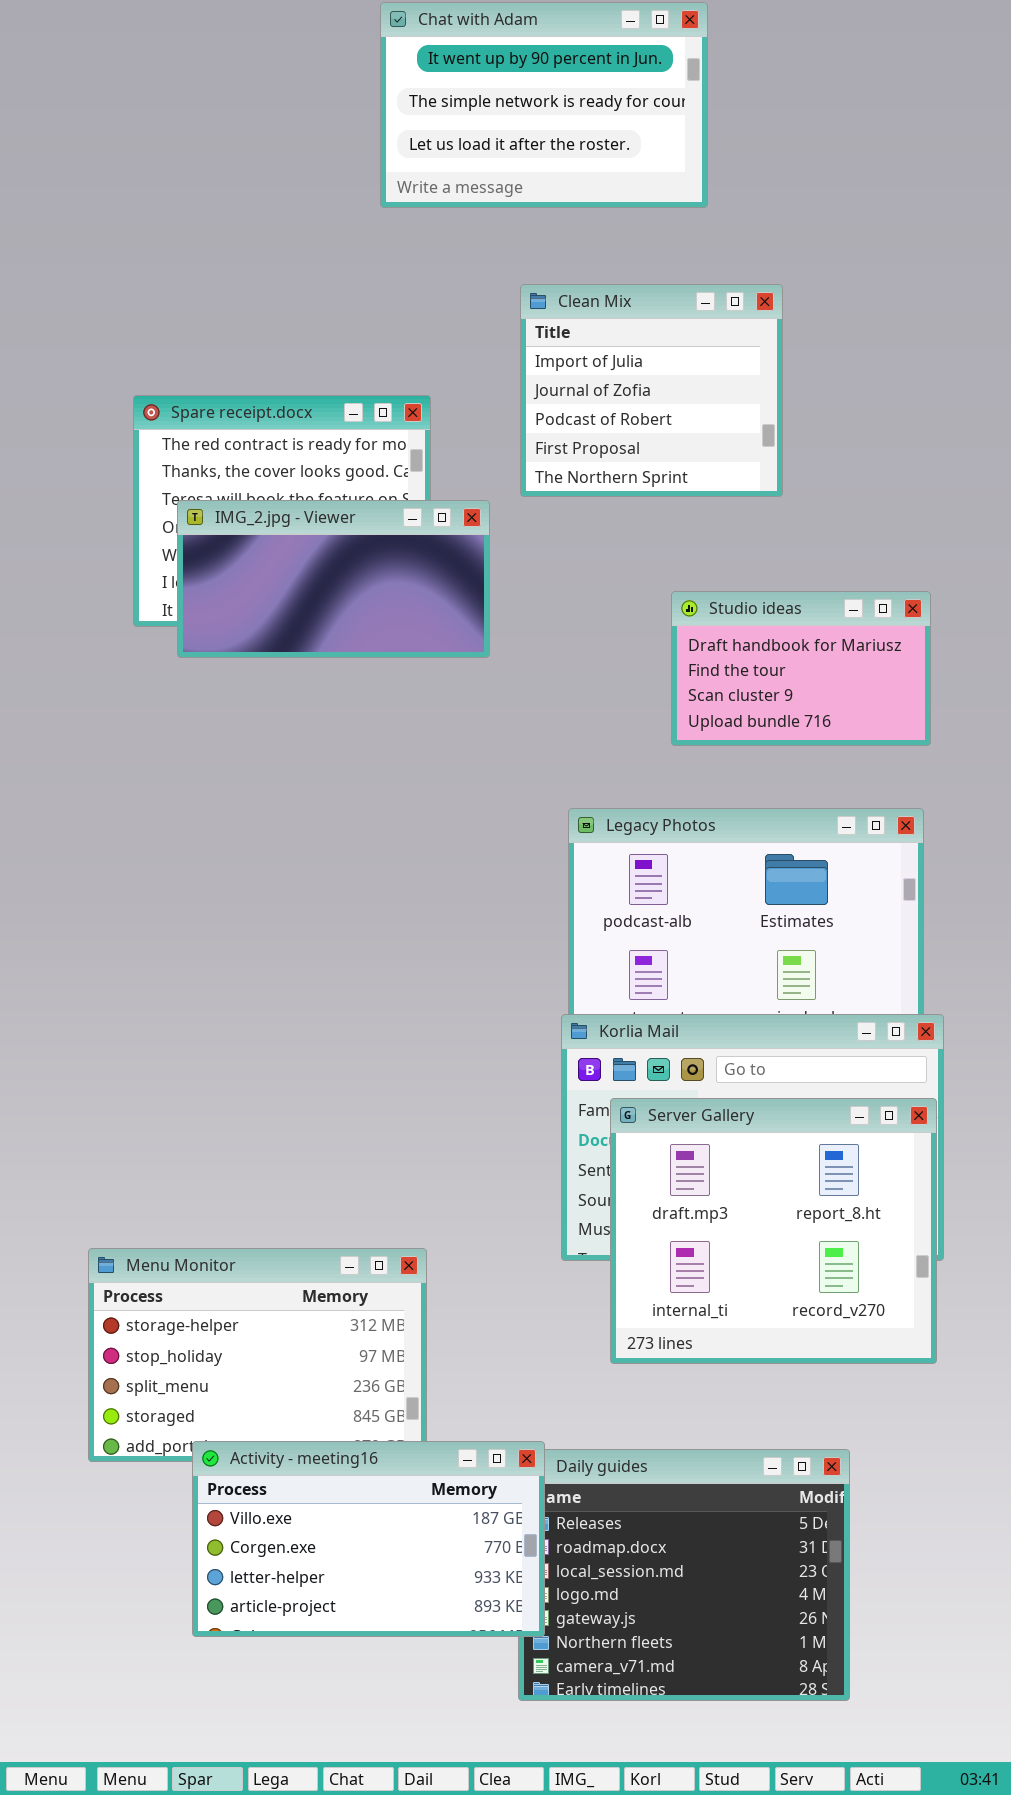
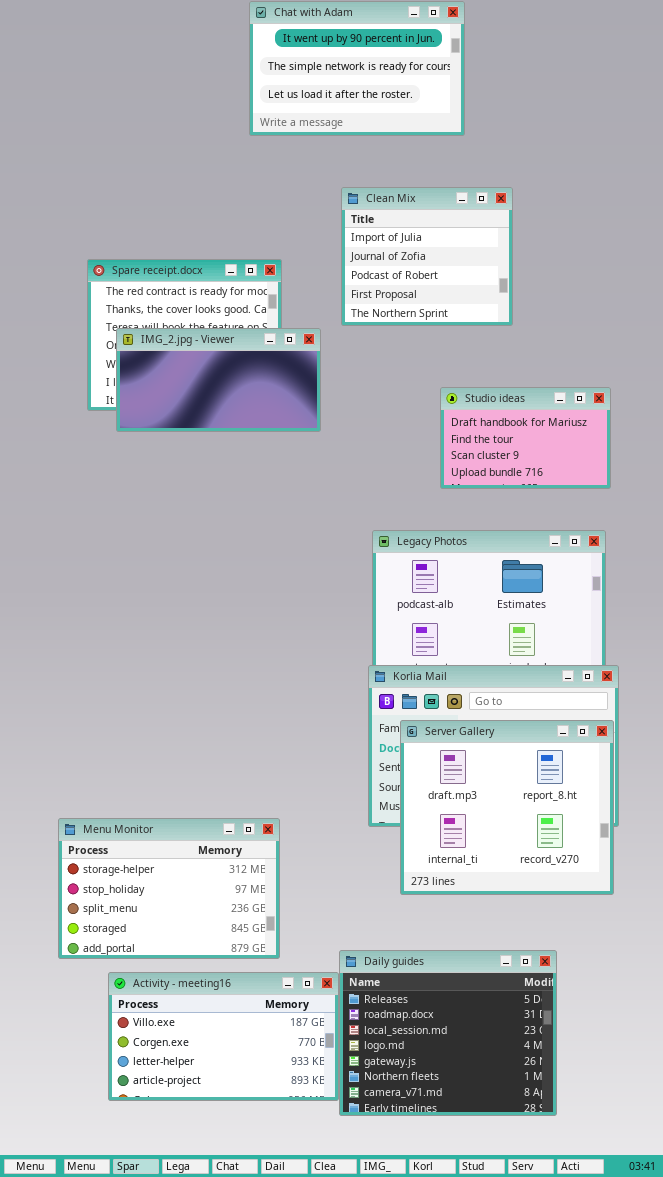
Activity - meeting16: [192,1441,545,1637] -> [108,972,339,1101], moved

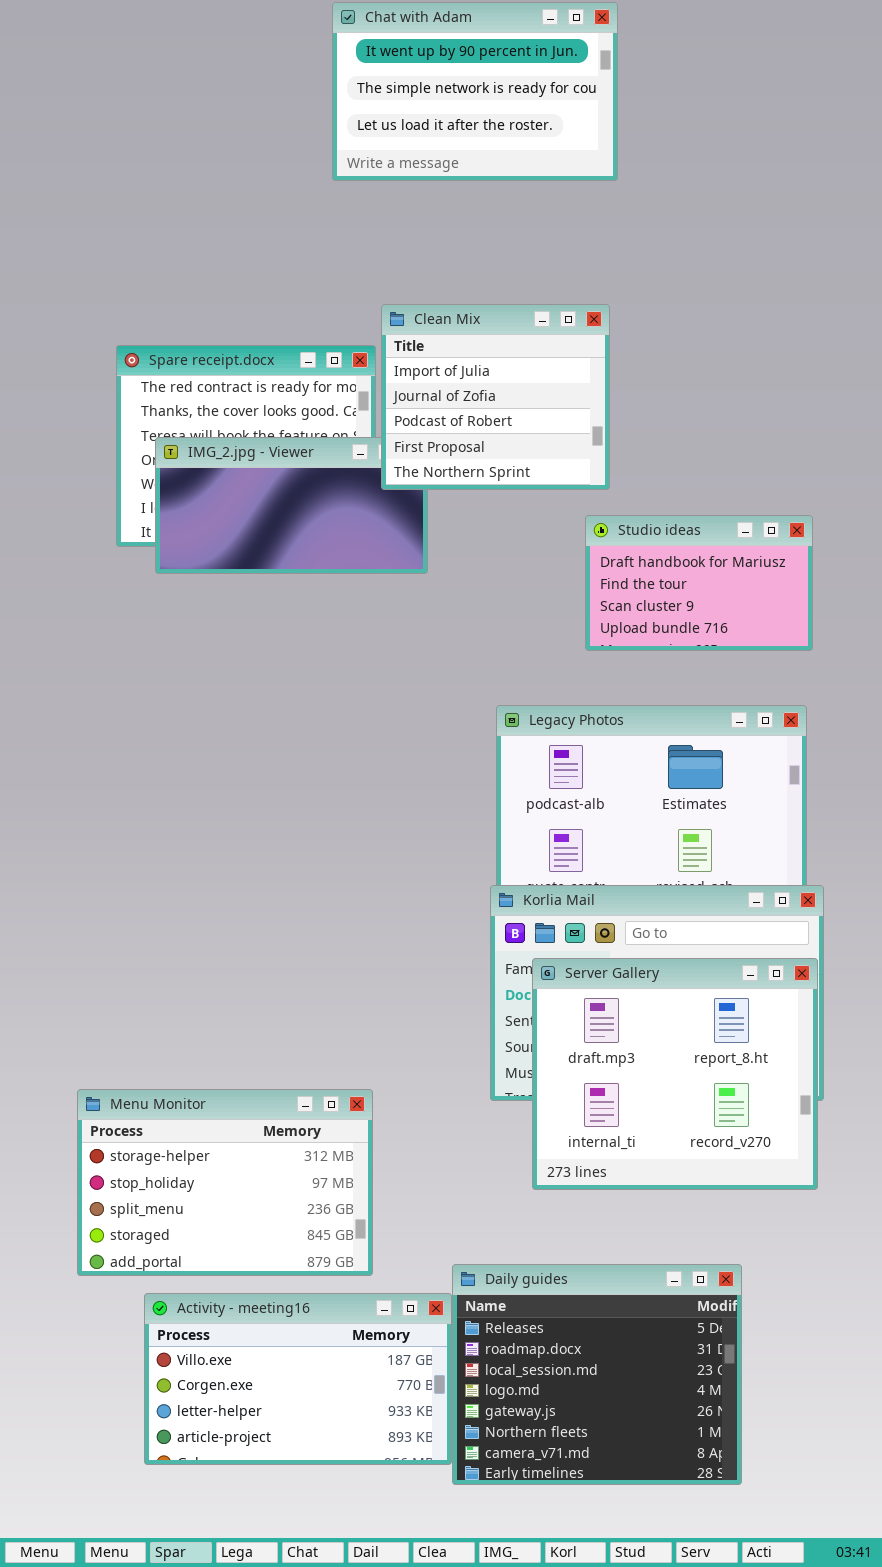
Clean Mix: [341,187,513,326] -> [381,304,610,490], moved

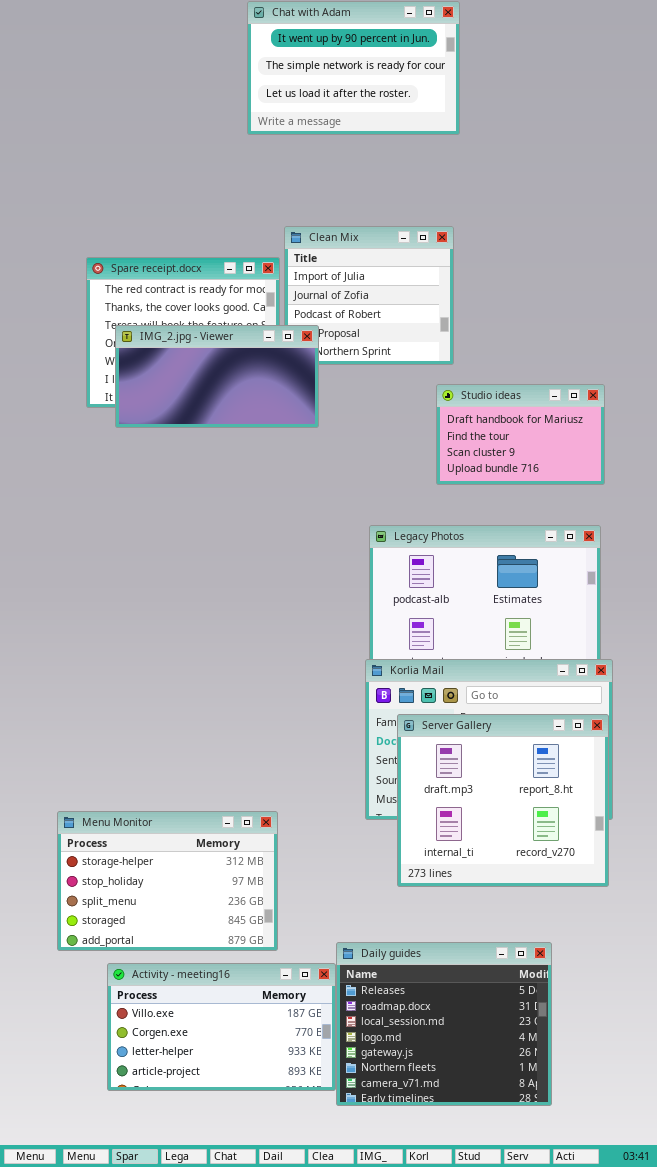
IMG_2.jpg - Viewer: [155,437,428,574] -> [115,325,319,428], raised

